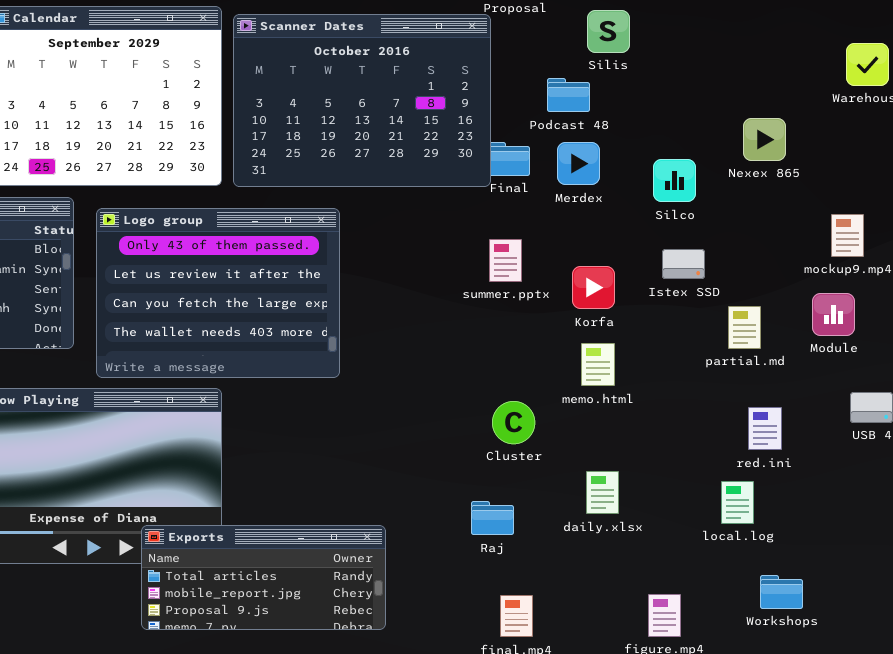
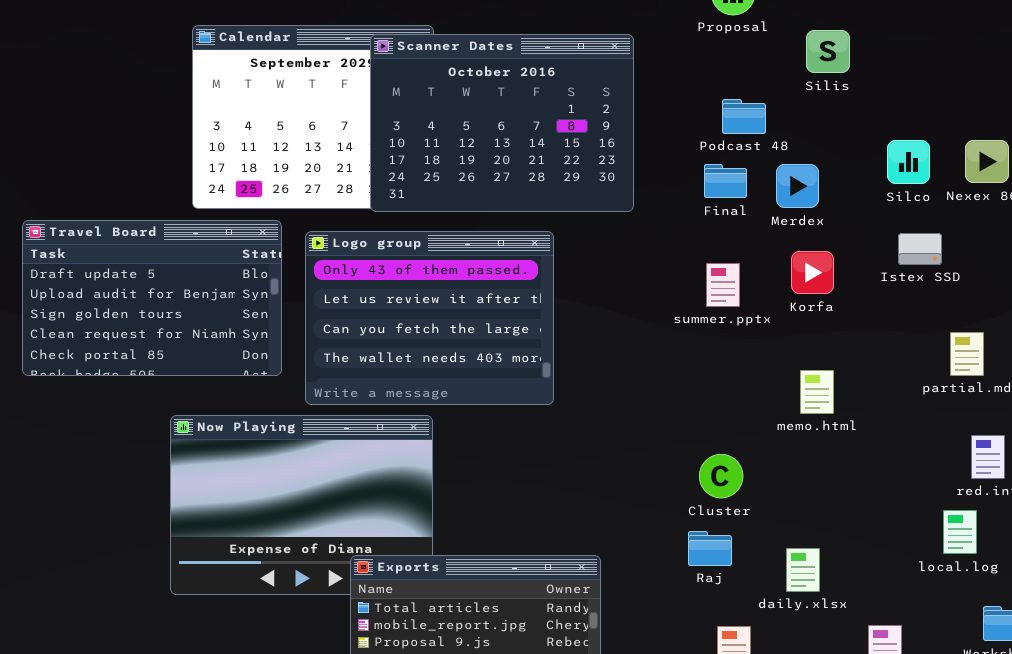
Scanner Dates: [233,14,491,187] -> [370,34,634,212], moved
Podcast 48: [547,78,590,112] -> [722,99,766,134], moved
Silco: [653,159,696,202] -> [887,140,930,184], moved
Istex SSD: [662,249,705,279] -> [898,233,942,265], moved
Korfa: [572,266,615,309] -> [791,251,834,294], moved
Cluster: [492,401,535,444] -> [699,454,743,498], moved
daily.xlsx: [586,471,619,514] -> [786,548,820,592], moved

